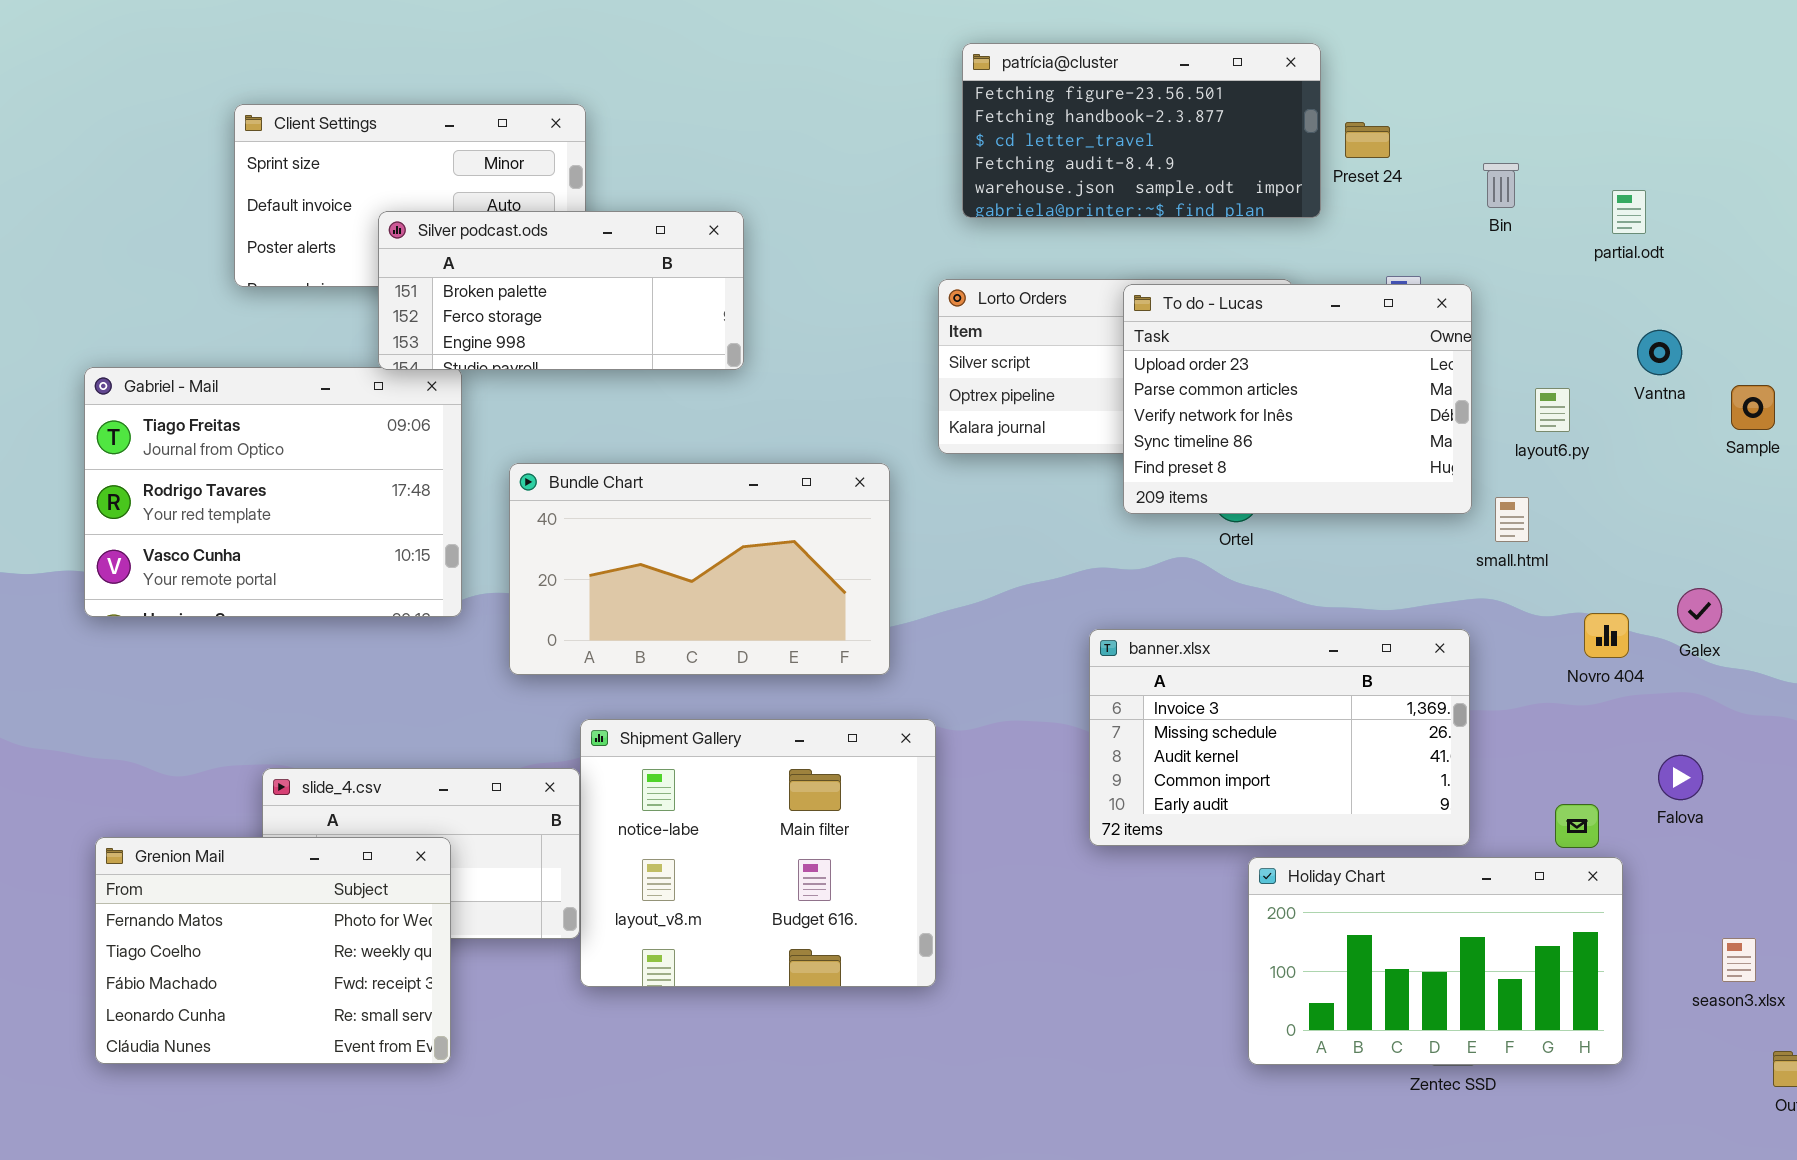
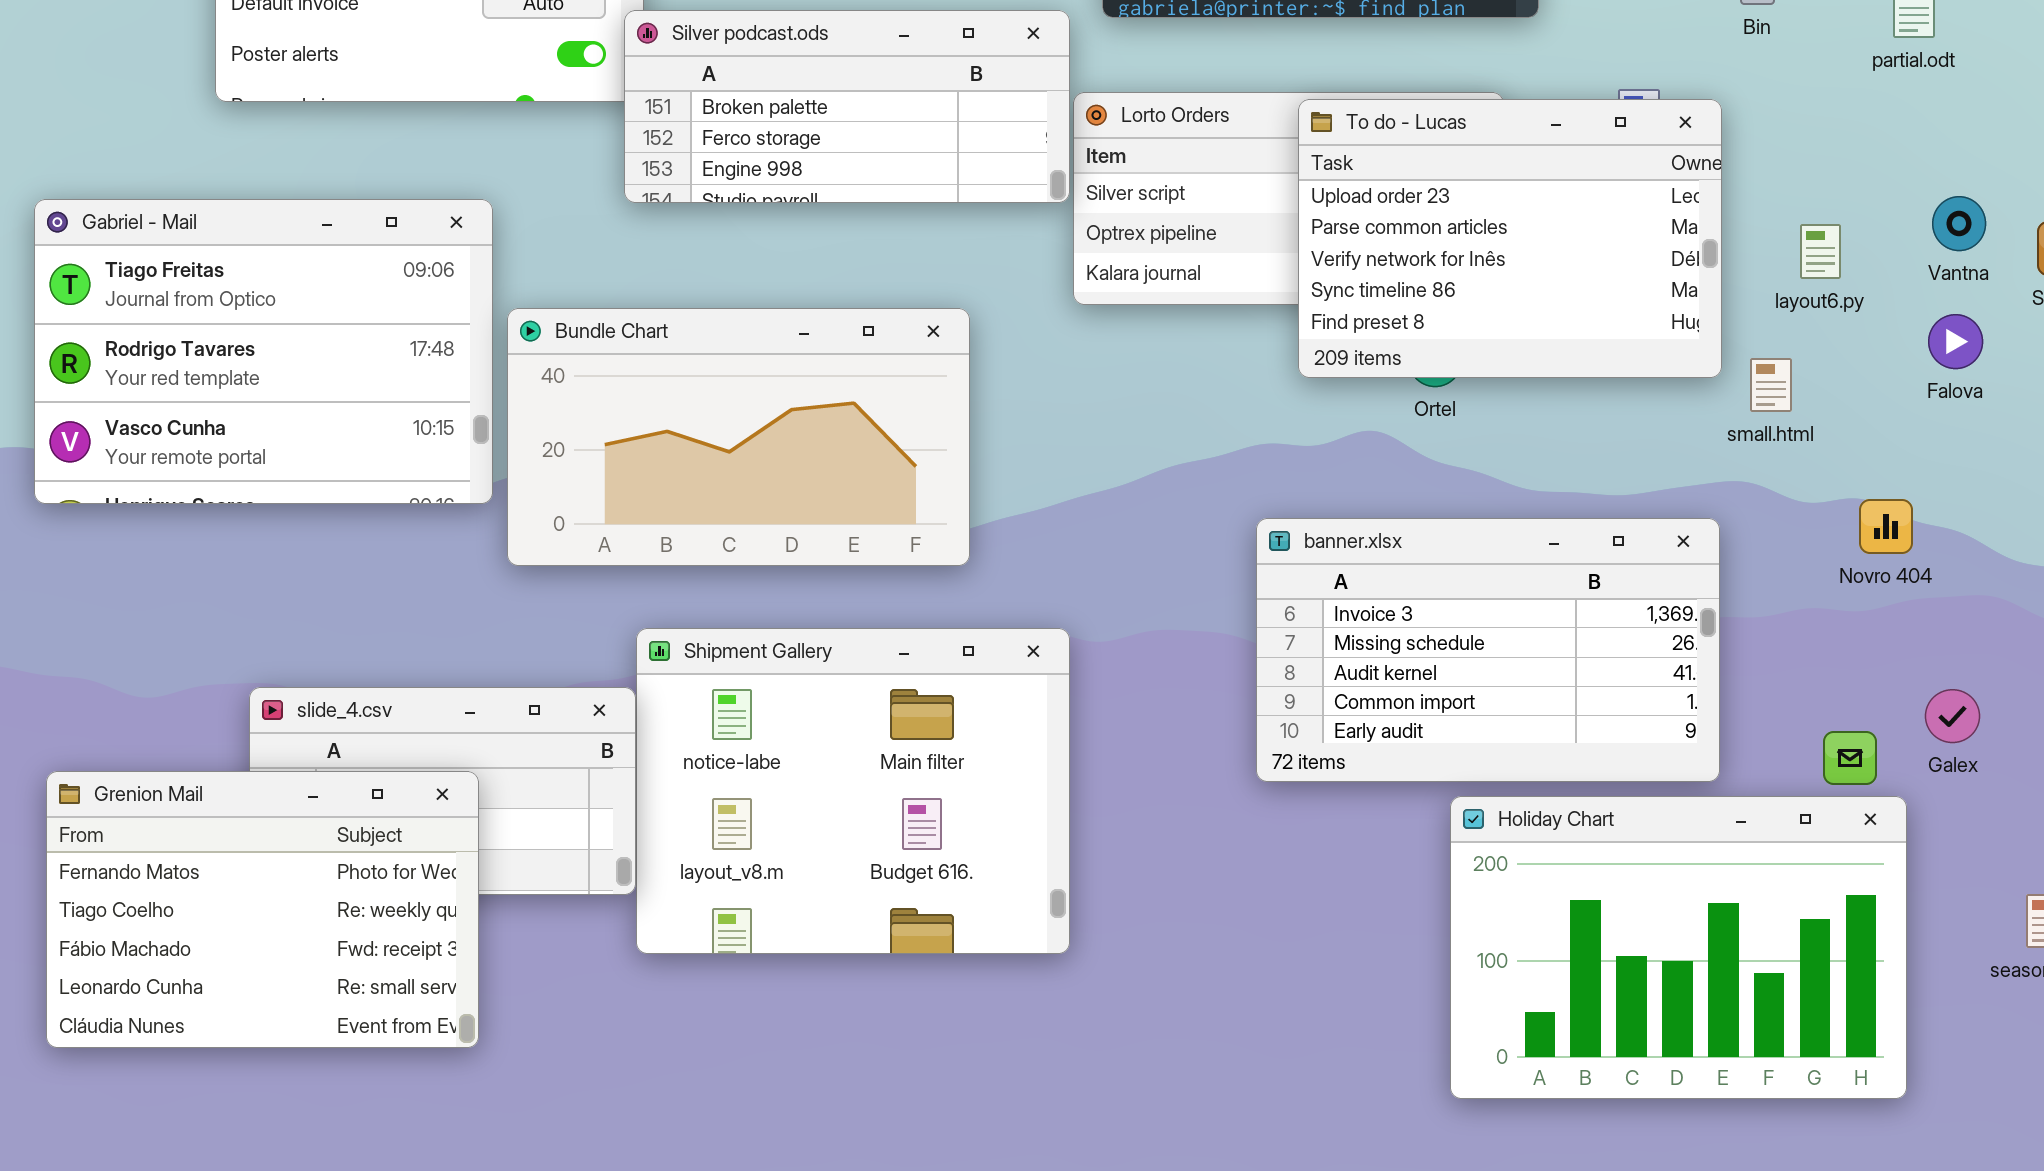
Silver podcast.ods: [378,211,744,370] -> [624,10,1070,203], moved
Vantna: [1637,330,1682,375] -> [1932,196,1986,251], moved
Bundle Chart: [509,463,890,675] -> [507,308,970,566], moved
Galex: [1677,588,1722,633] -> [1925,689,1980,743], moved
Falova: [1658,755,1703,800] -> [1928,314,1983,369], moved
Holiday Chart: [1248,857,1623,1065] -> [1450,796,1907,1099], resized

